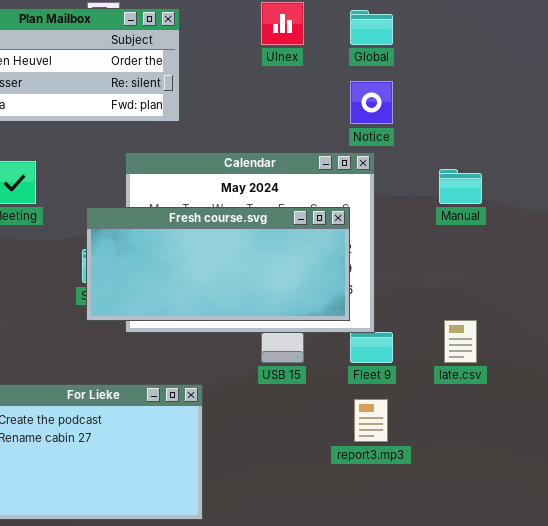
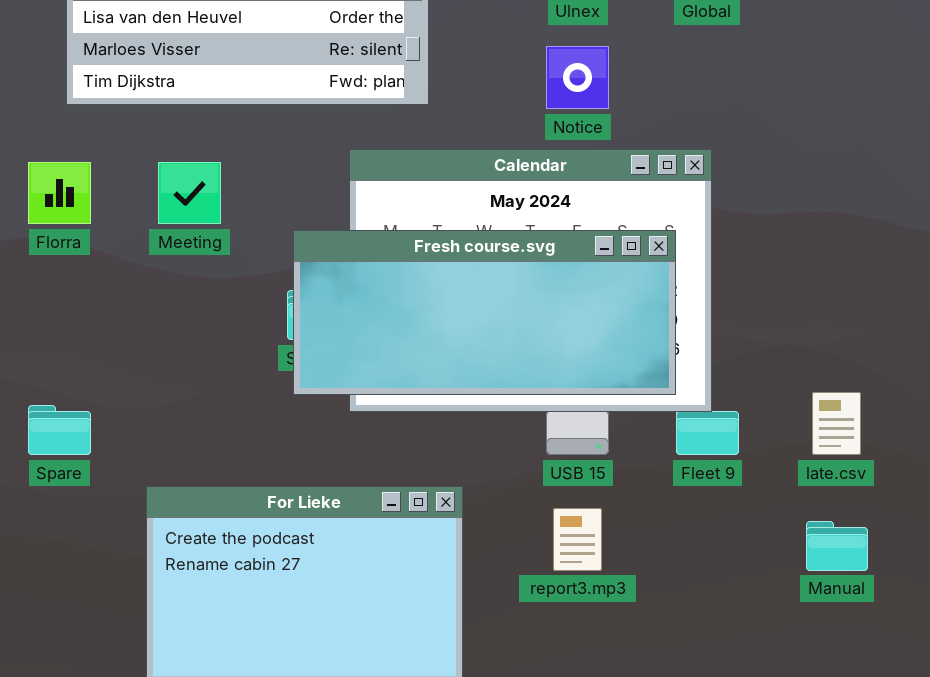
Notice: [350,81,393,124] -> [546,46,609,109], moved
Manual: [439,169,482,204] -> [806,521,868,571], moved
report3.mp3: [354,399,388,442] -> [553,508,602,571], moved

